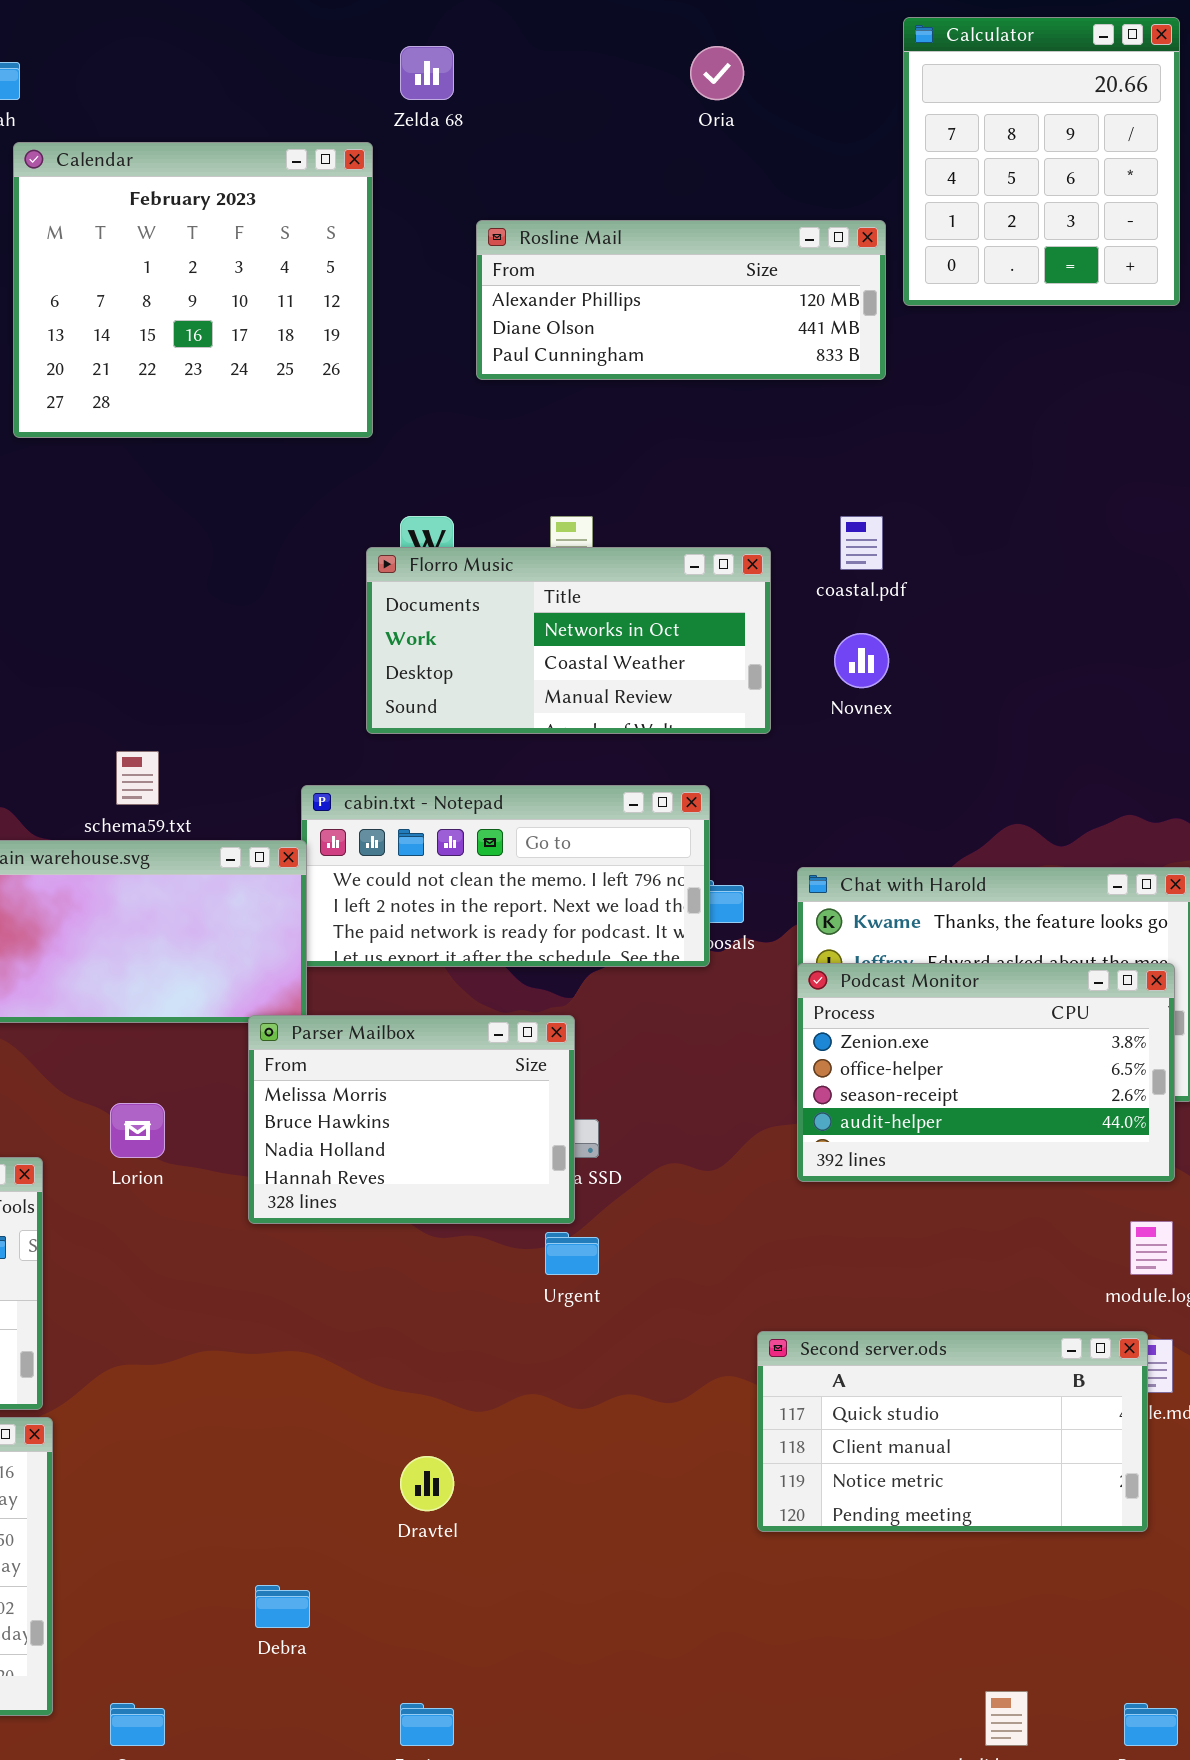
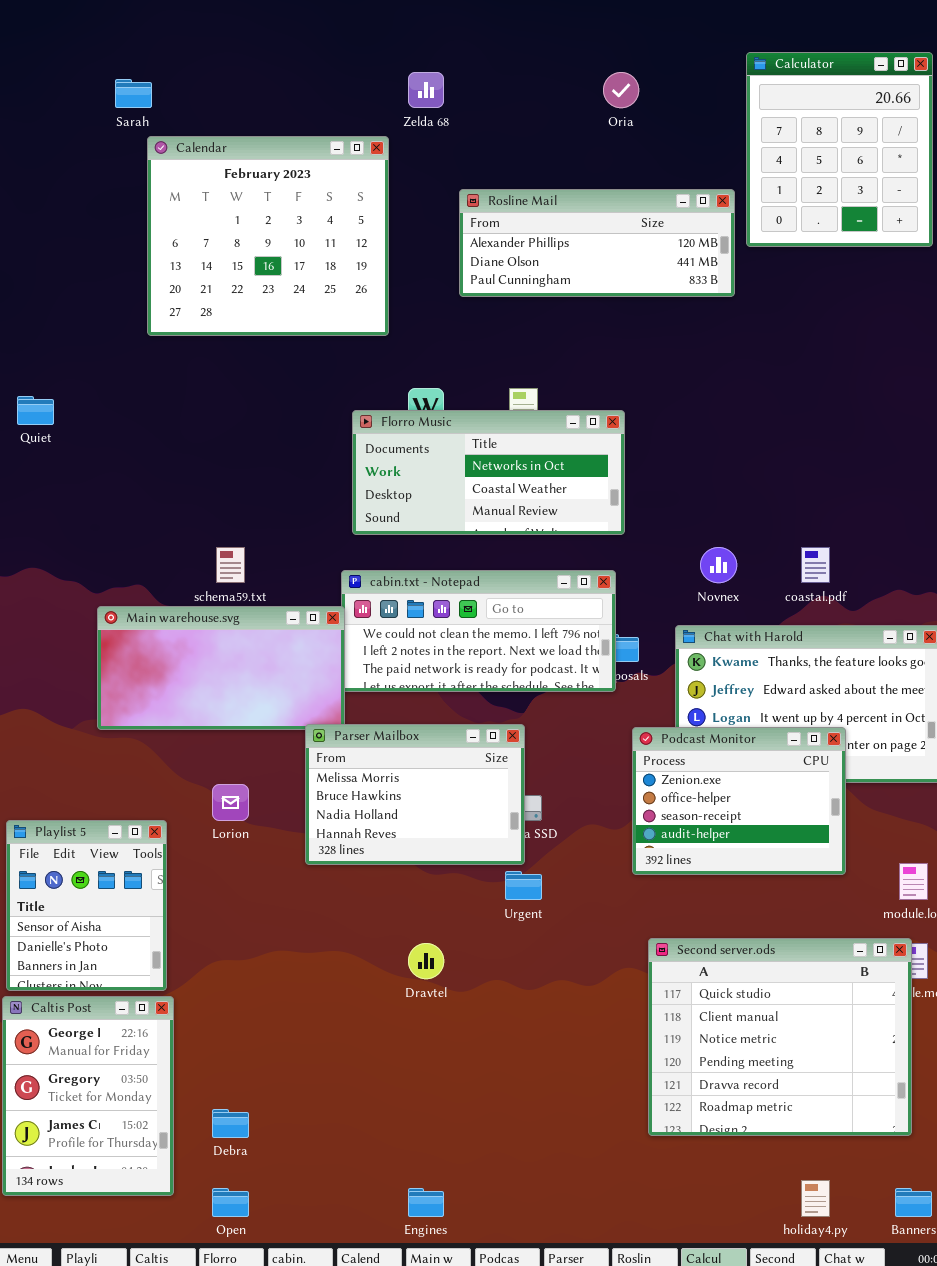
coastal.pdf: [840,516,883,570] -> [801,547,830,583], moved
Florro Music: [366,547,771,734] -> [352,410,625,535], moved
Novnex: [834,633,889,688] -> [700,547,737,583], moved
Podcast Monitor: [797,963,1175,1182] -> [632,727,846,875], moved, resized
Second server.ods: [757,1331,1148,1532] -> [648,938,912,1136], resized
Dravtel: [400,1456,454,1511] -> [408,943,444,979], moved
Debra: [255,1585,310,1628] -> [212,1109,249,1138], moved

